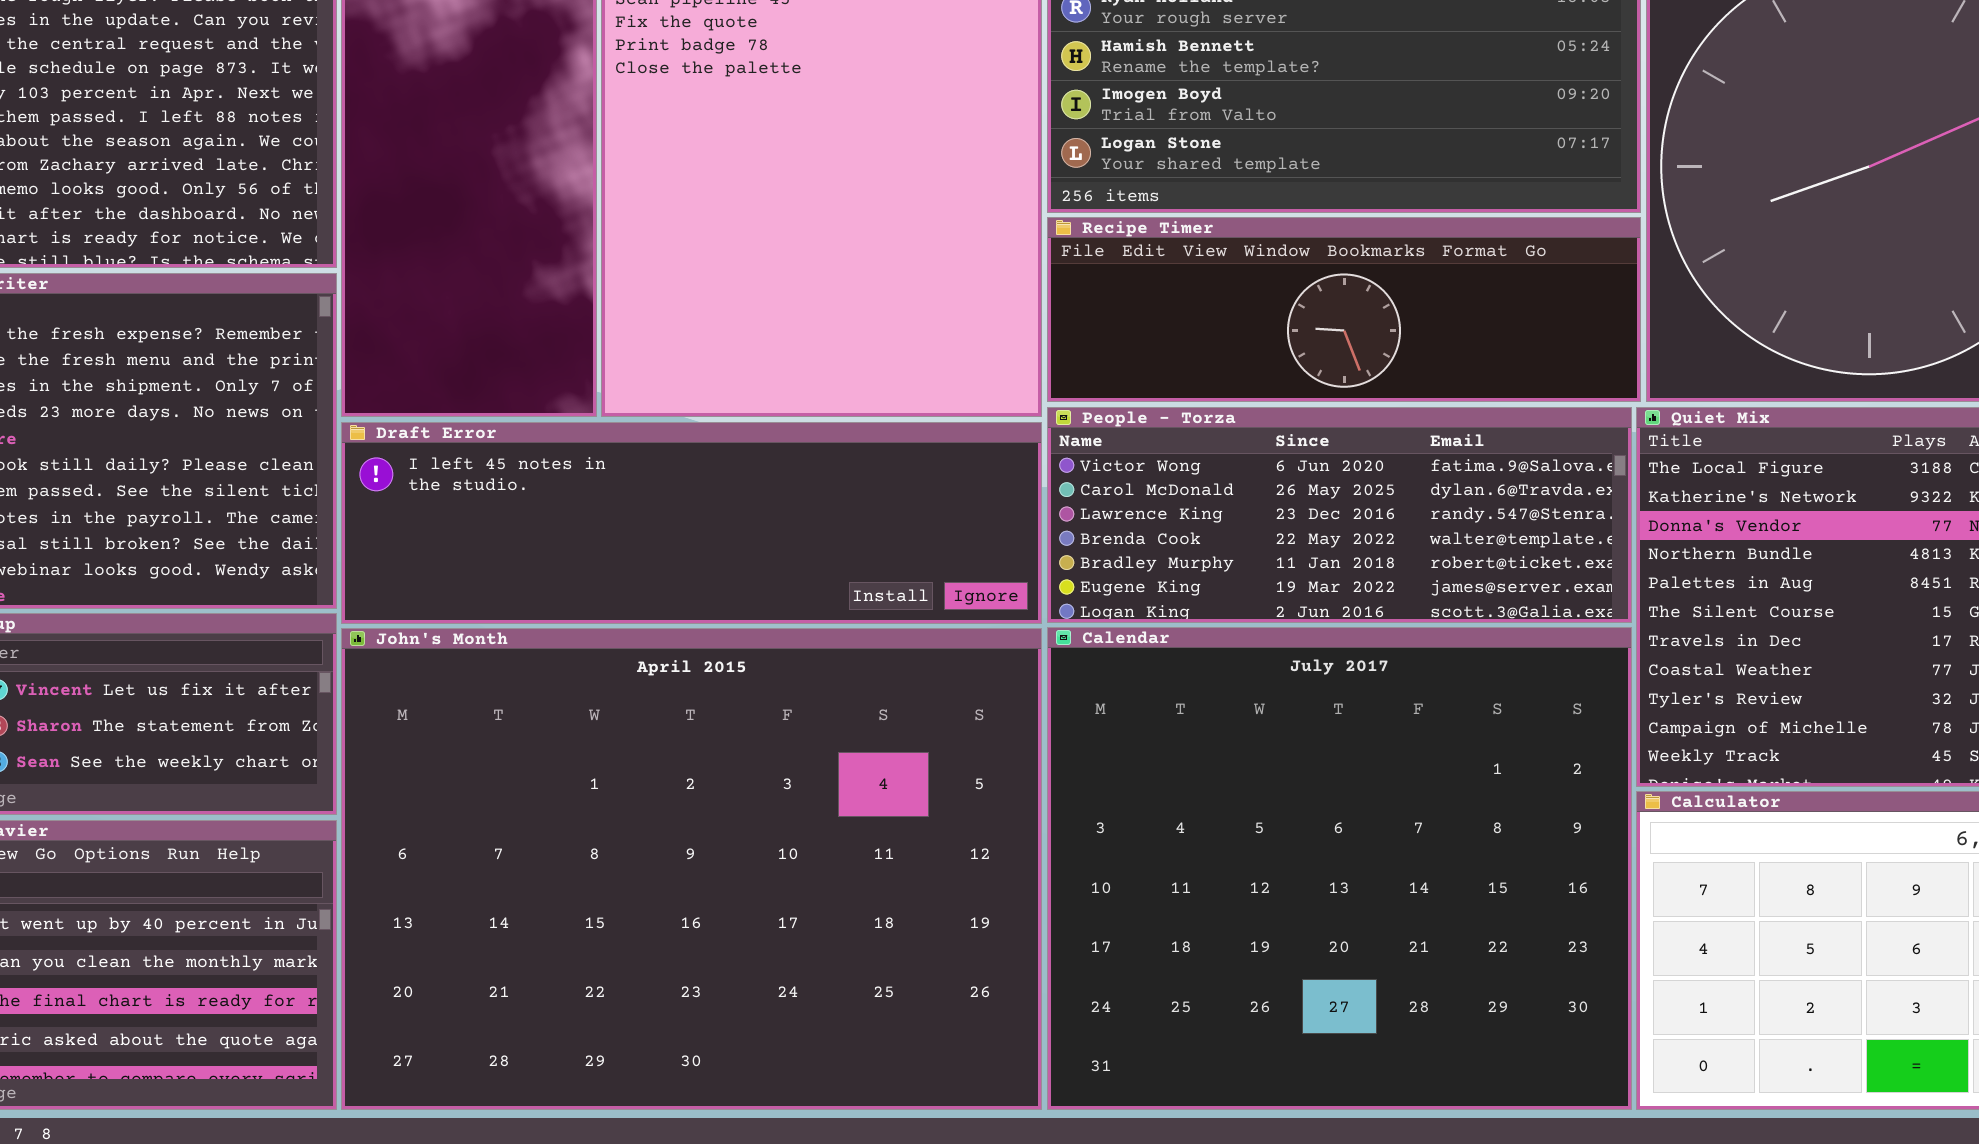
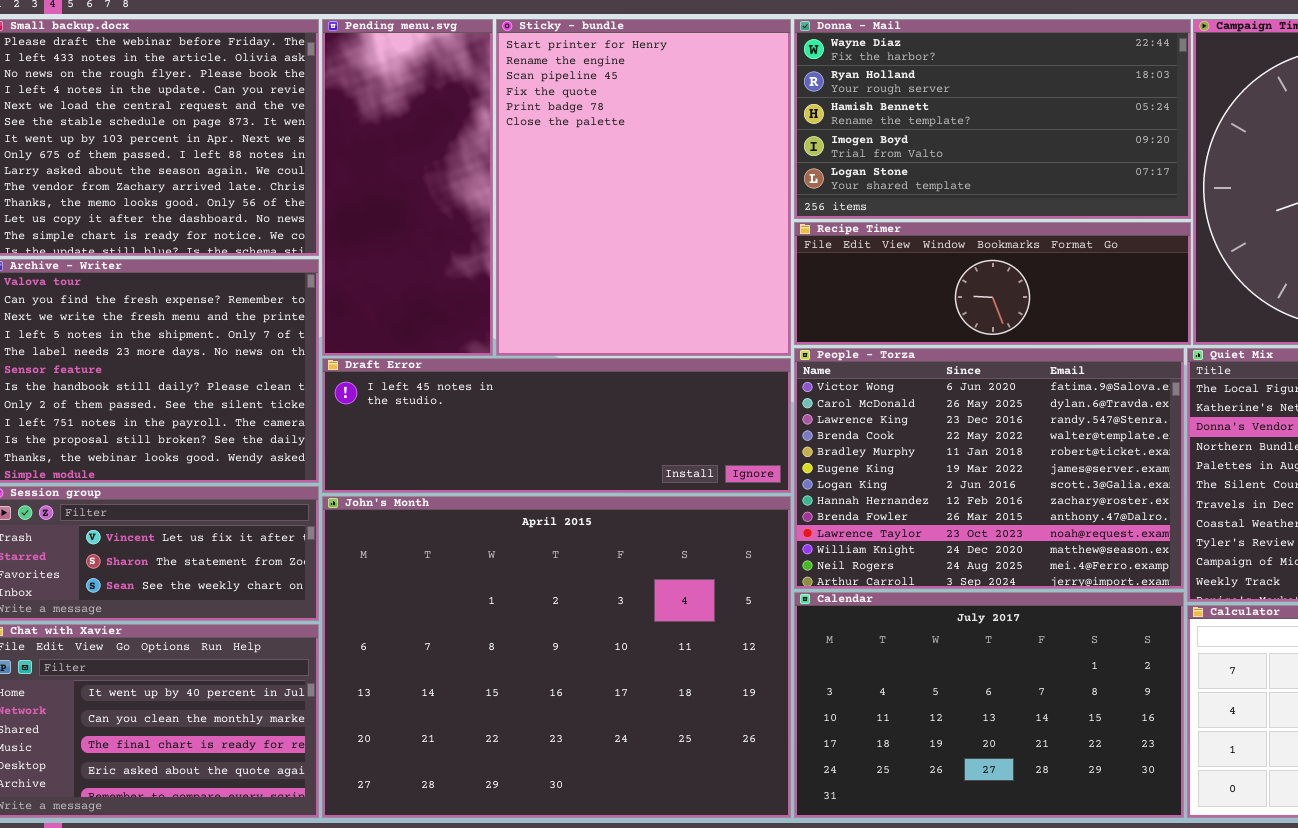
People - Torza: [1047,407,1632,623] -> [794,348,1184,589], resized
Calendar: [1047,627,1632,1110] -> [794,592,1184,818], resized

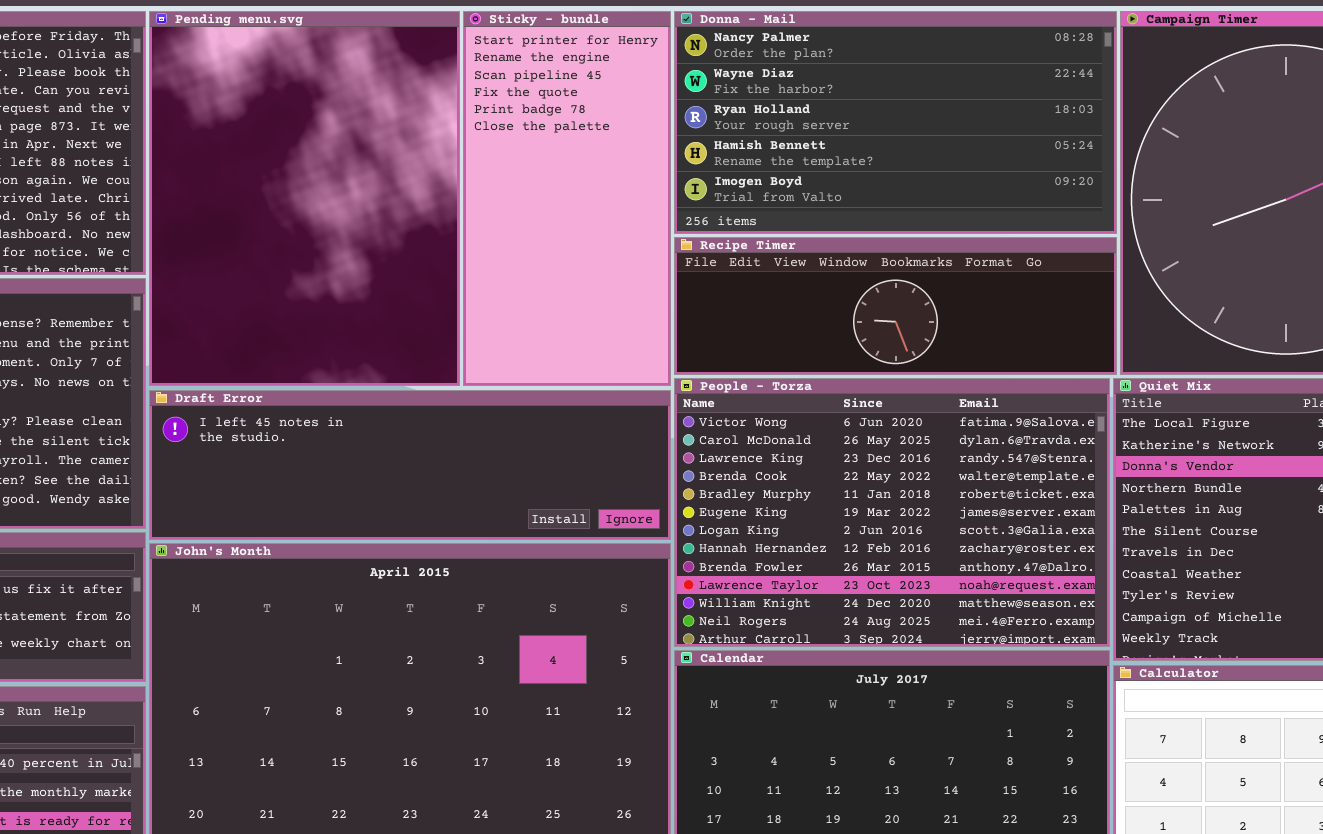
Pending menu.svg: [322,19,493,356] -> [149,11,460,386], resized
Sticky - bundle: [496,19,791,356] -> [463,11,671,386], resized
Donna - Mail: [794,19,1191,219] -> [674,11,1117,234], scrolled up 1 row

